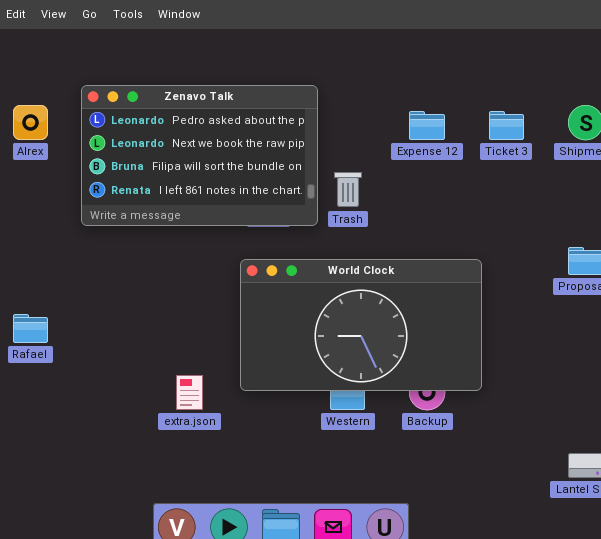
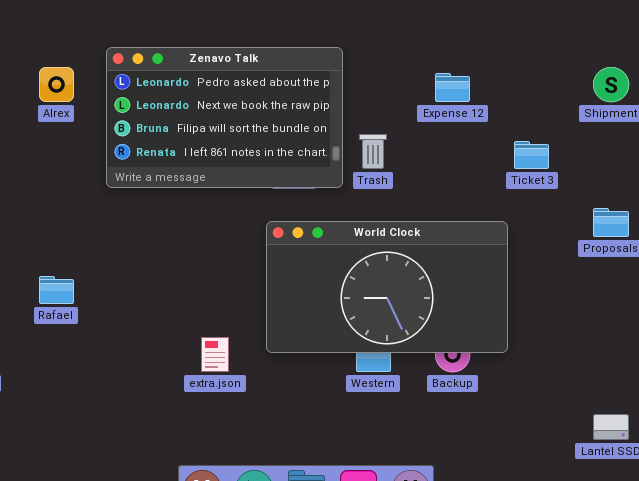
Ticket 3: [489,111,524,140] -> [514,141,549,169], moved

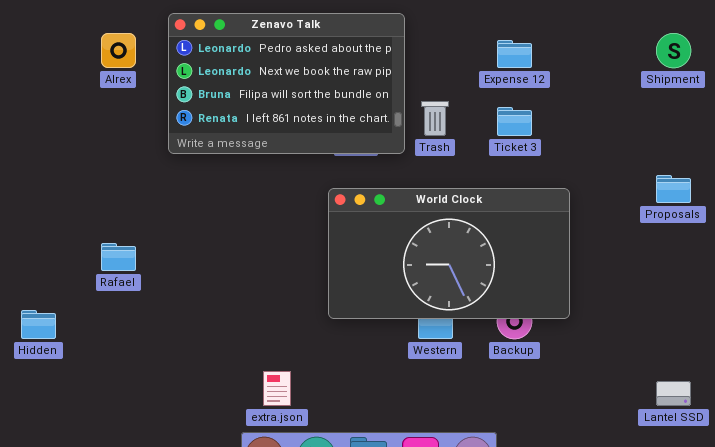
Ticket 3: [514,141,549,169] -> [497,107,532,136], moved
extra.json: [201,337,229,372] -> [263,371,291,406], moved

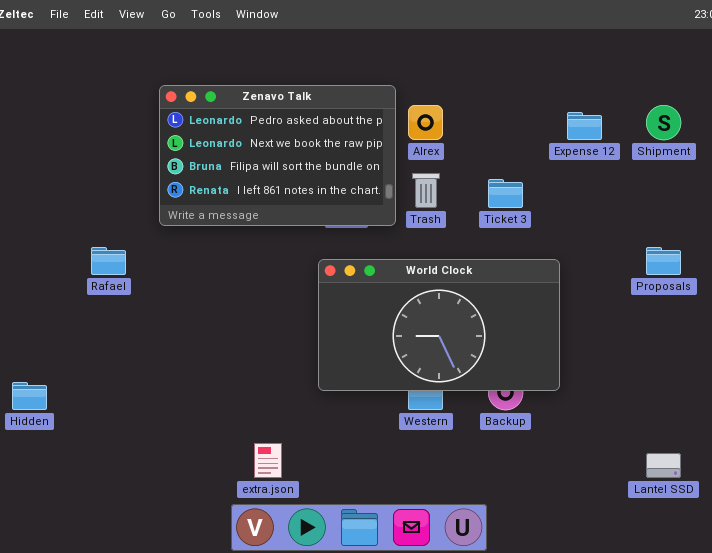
Alrex: [101,33,136,68] -> [408,105,443,140], moved
Expense 12: [497,40,532,68] -> [567,112,602,140], moved
Rafael: [101,243,136,271] -> [91,247,126,275], moved

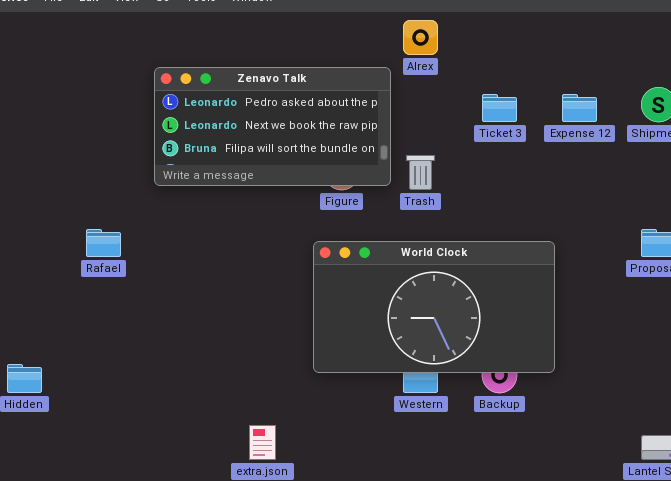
Zenavo Talk: [159,85,396,226] -> [154,67,391,186], resized
Alrex: [408,105,443,140] -> [403,20,438,55], moved
Ticket 3: [488,179,523,208] -> [482,94,517,122], moved

